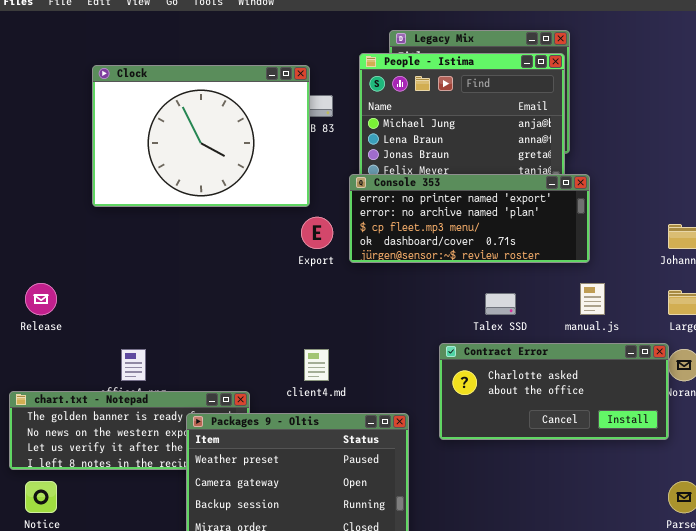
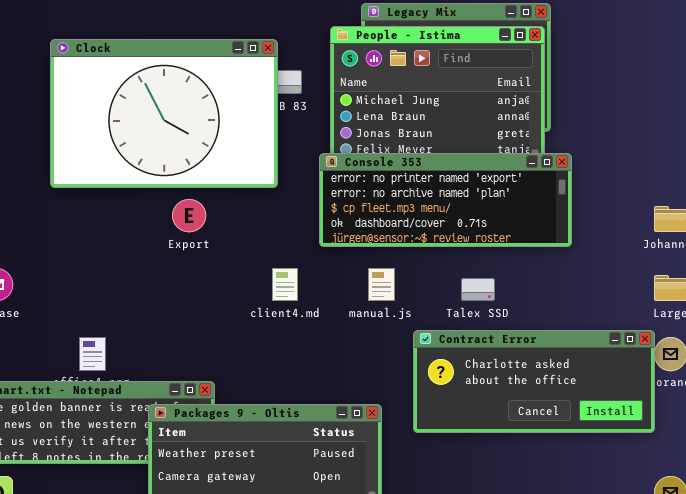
Export: [301,217,333,249] -> [172,199,206,232], moved
manual.js: [580,283,605,315] -> [368,268,395,301], moved
client4.md: [304,349,329,381] -> [272,268,298,301], moved

